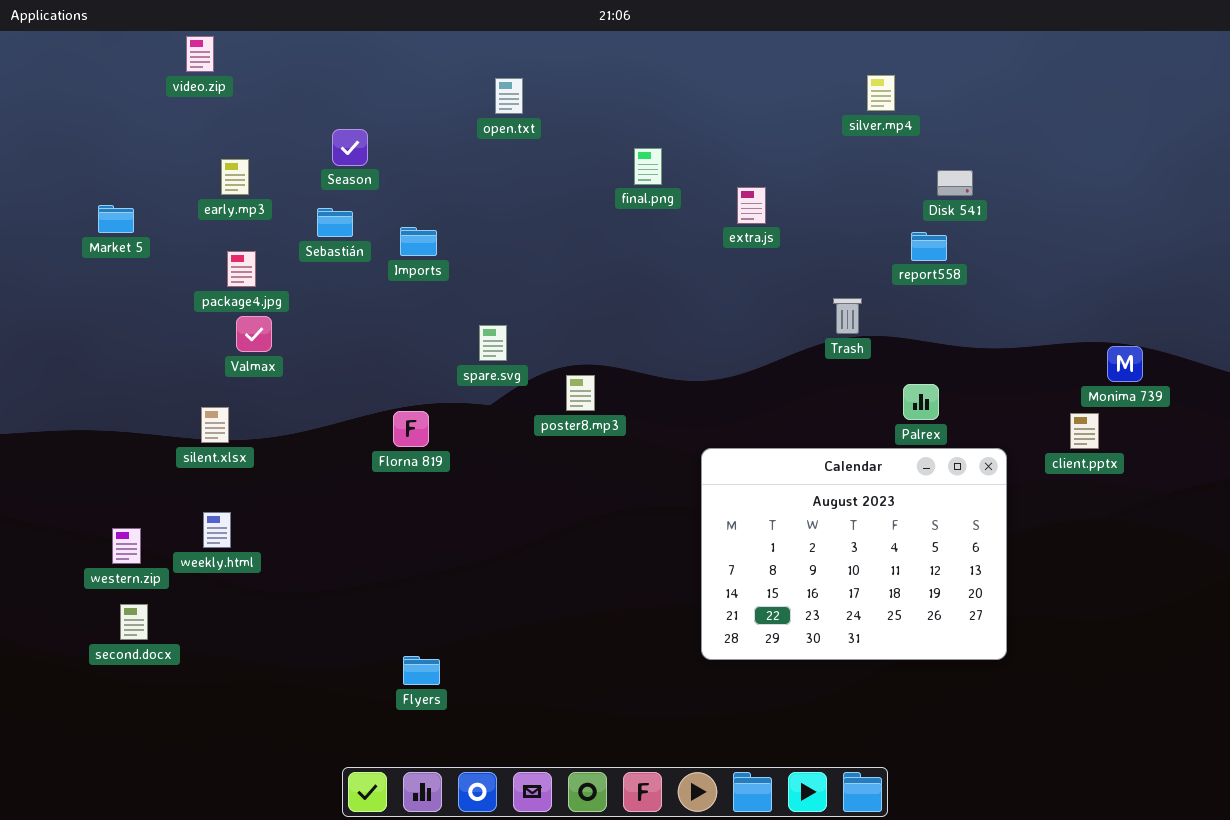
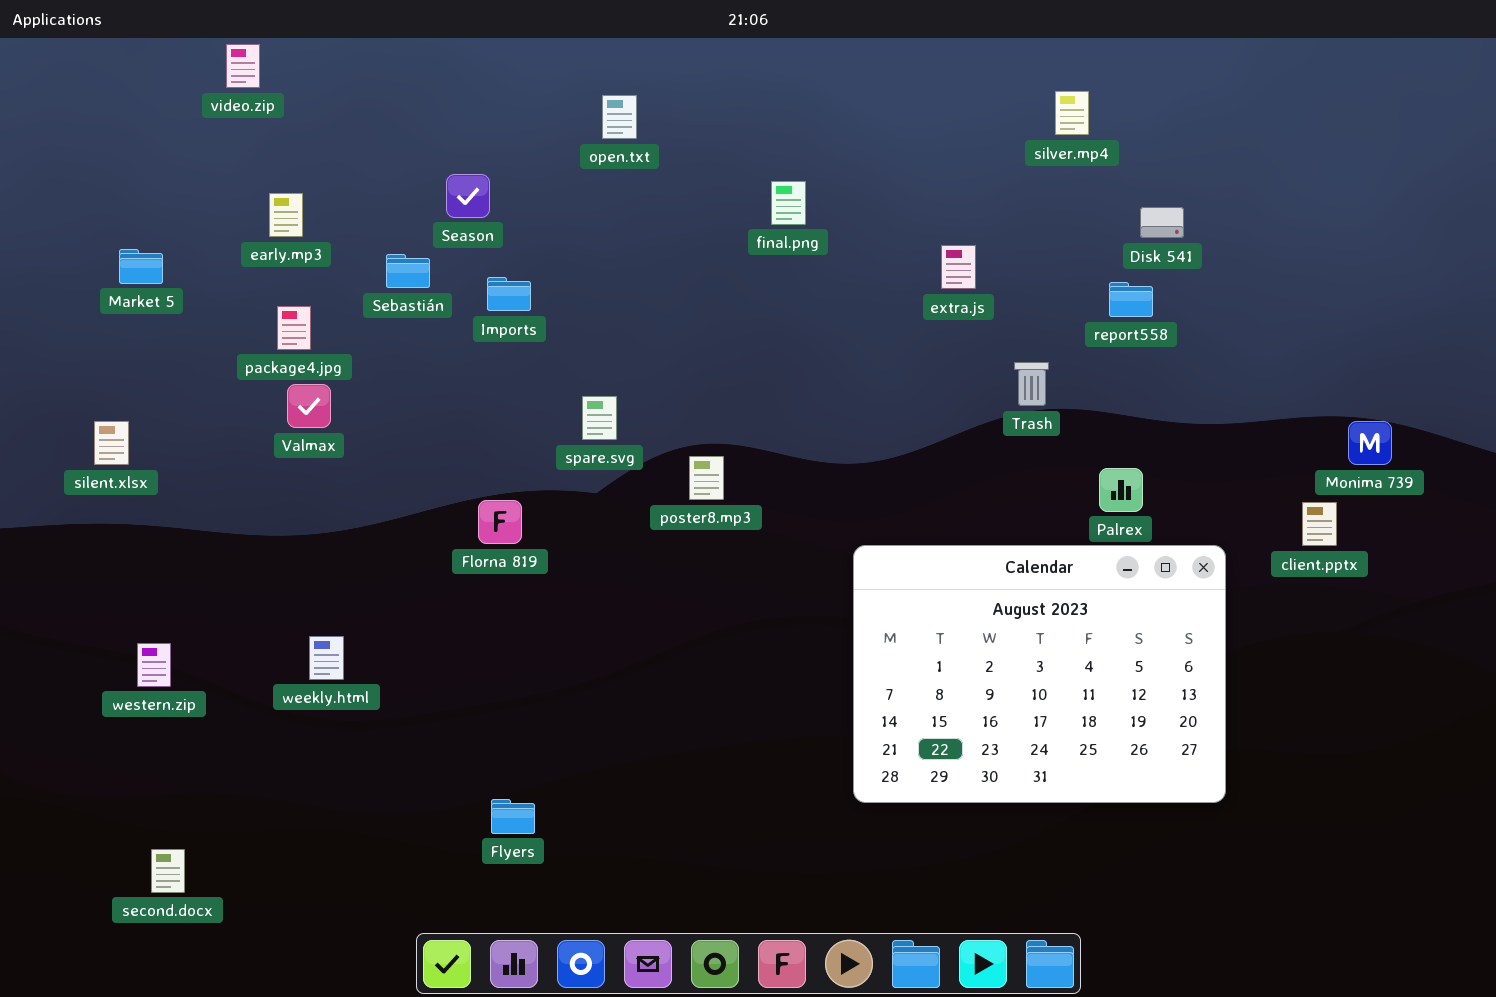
Season: [332,129,368,166] -> [446,174,490,218], moved
extra.js: [737,187,766,224] -> [941,245,976,289], moved
silent.xlsx: [201,407,229,443] -> [94,421,129,465], moved
weekly.html: [203,512,231,548] -> [309,636,344,680], moved
second.docx: [120,604,148,640] -> [151,849,185,893], moved

